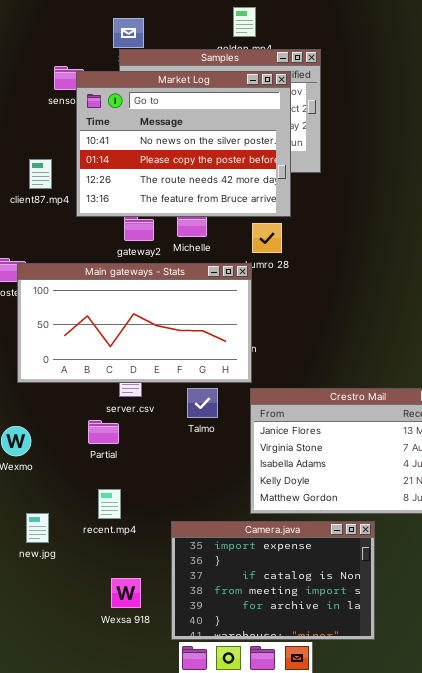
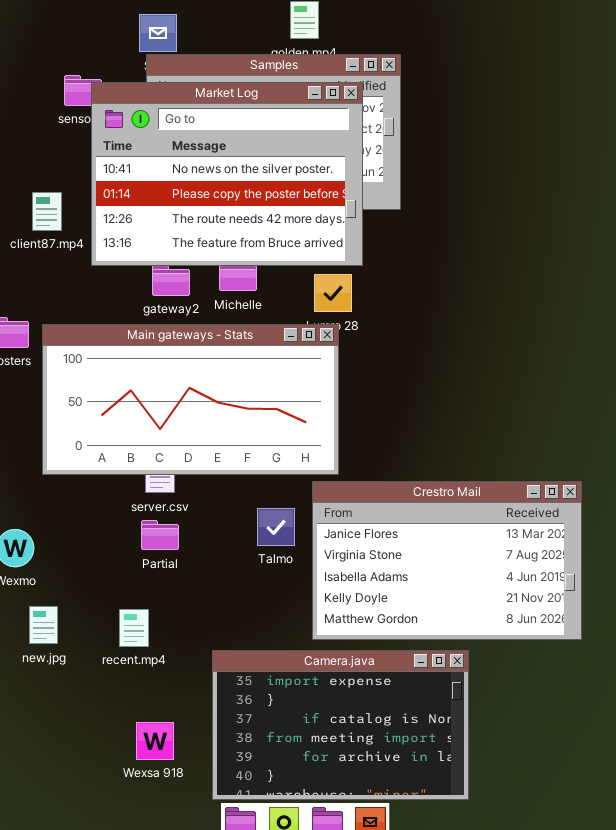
Main gateways - Stats: [17,263,252,383] -> [42,324,339,475], moved
Talmo: [187,388,218,418] -> [257,508,295,546], moved
Partial: [88,420,119,444] -> [141,520,179,550], moved
new.jpg: [26,513,49,543] -> [29,606,58,644], moved

